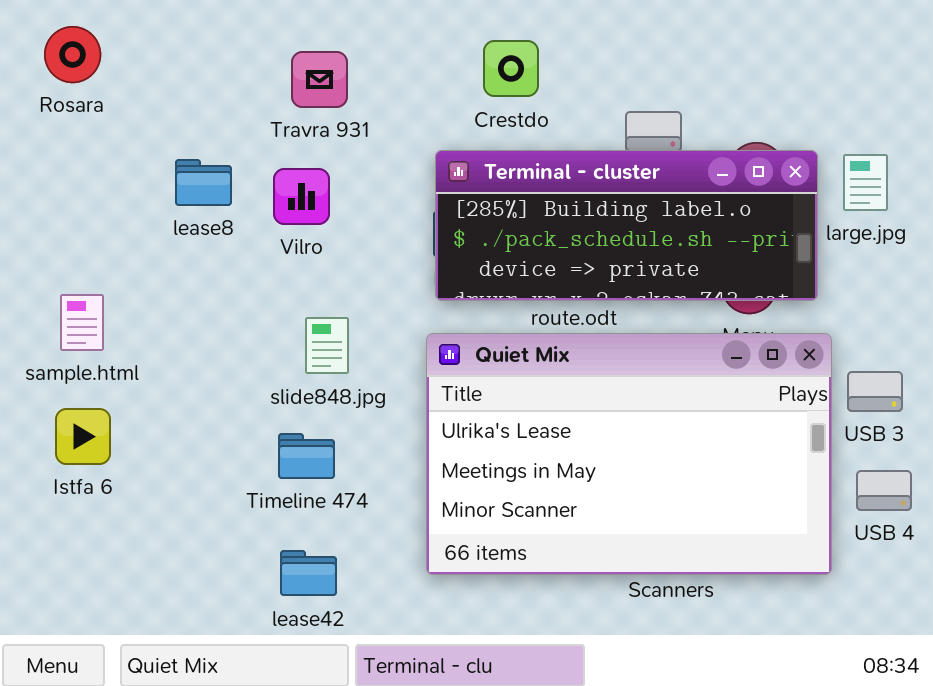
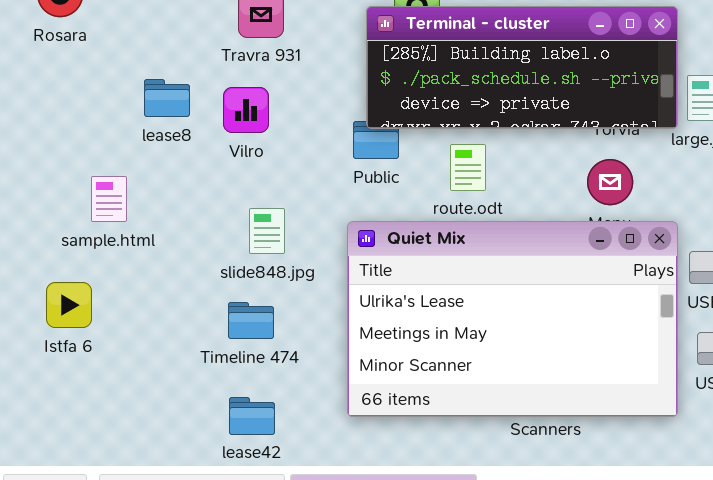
Terminal - cluster: [435,150,818,301] -> [366,6,678,129], moved
sample.html: [60,294,104,351] -> [91,176,127,222], moved

